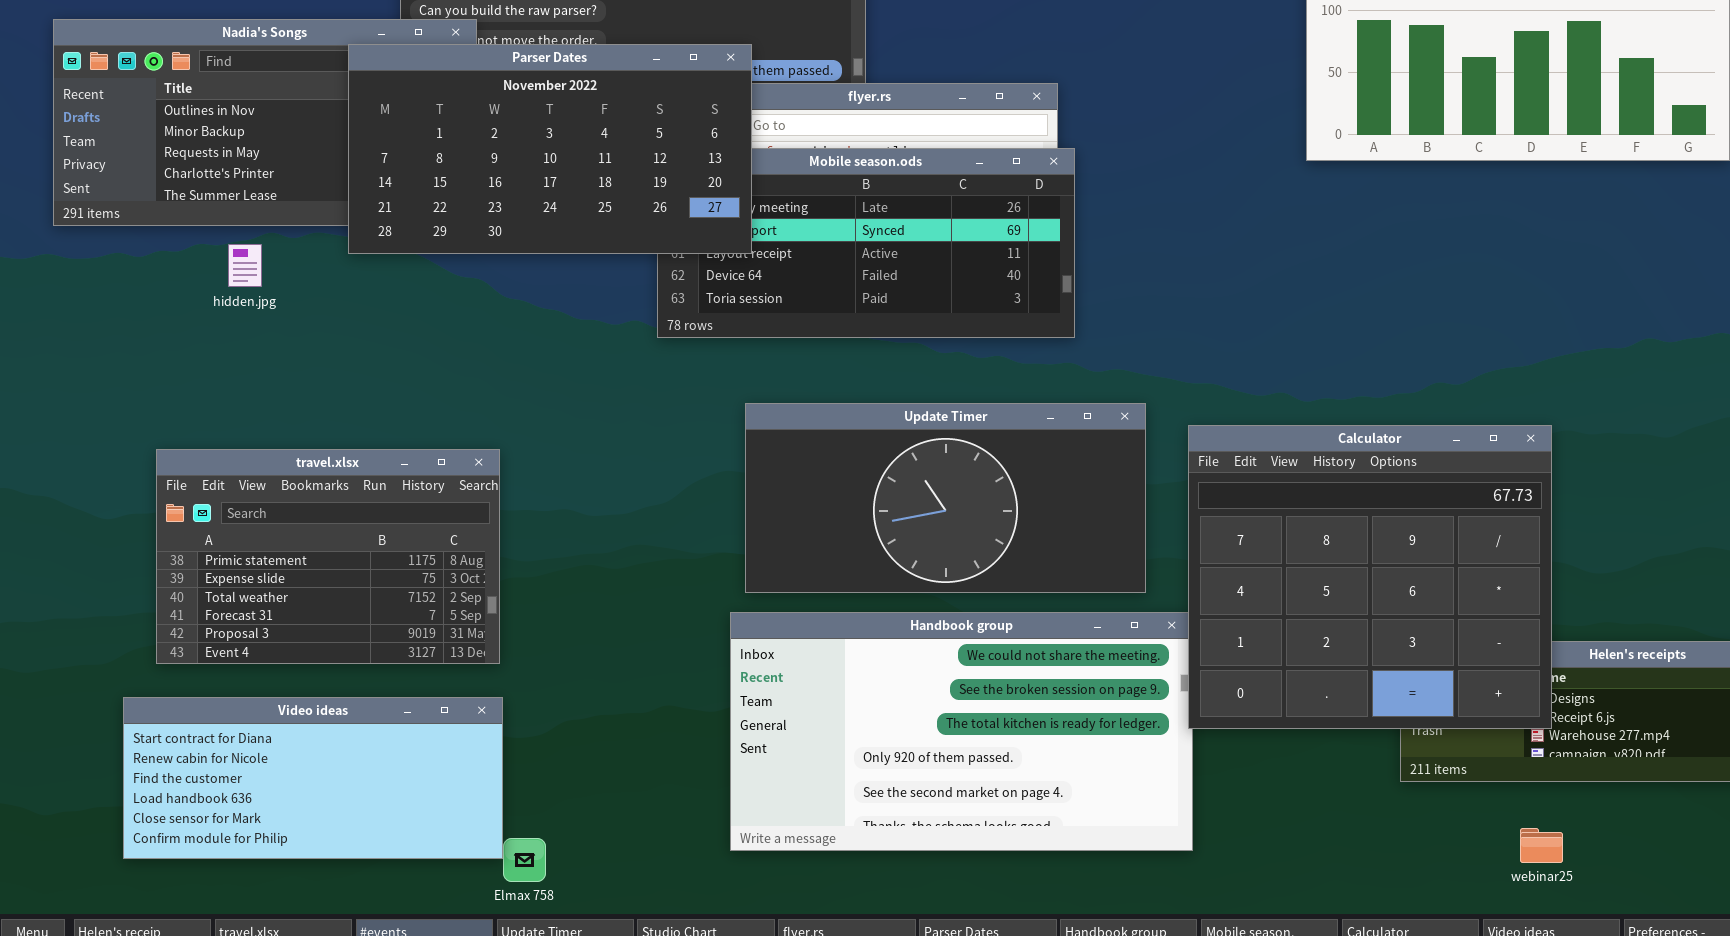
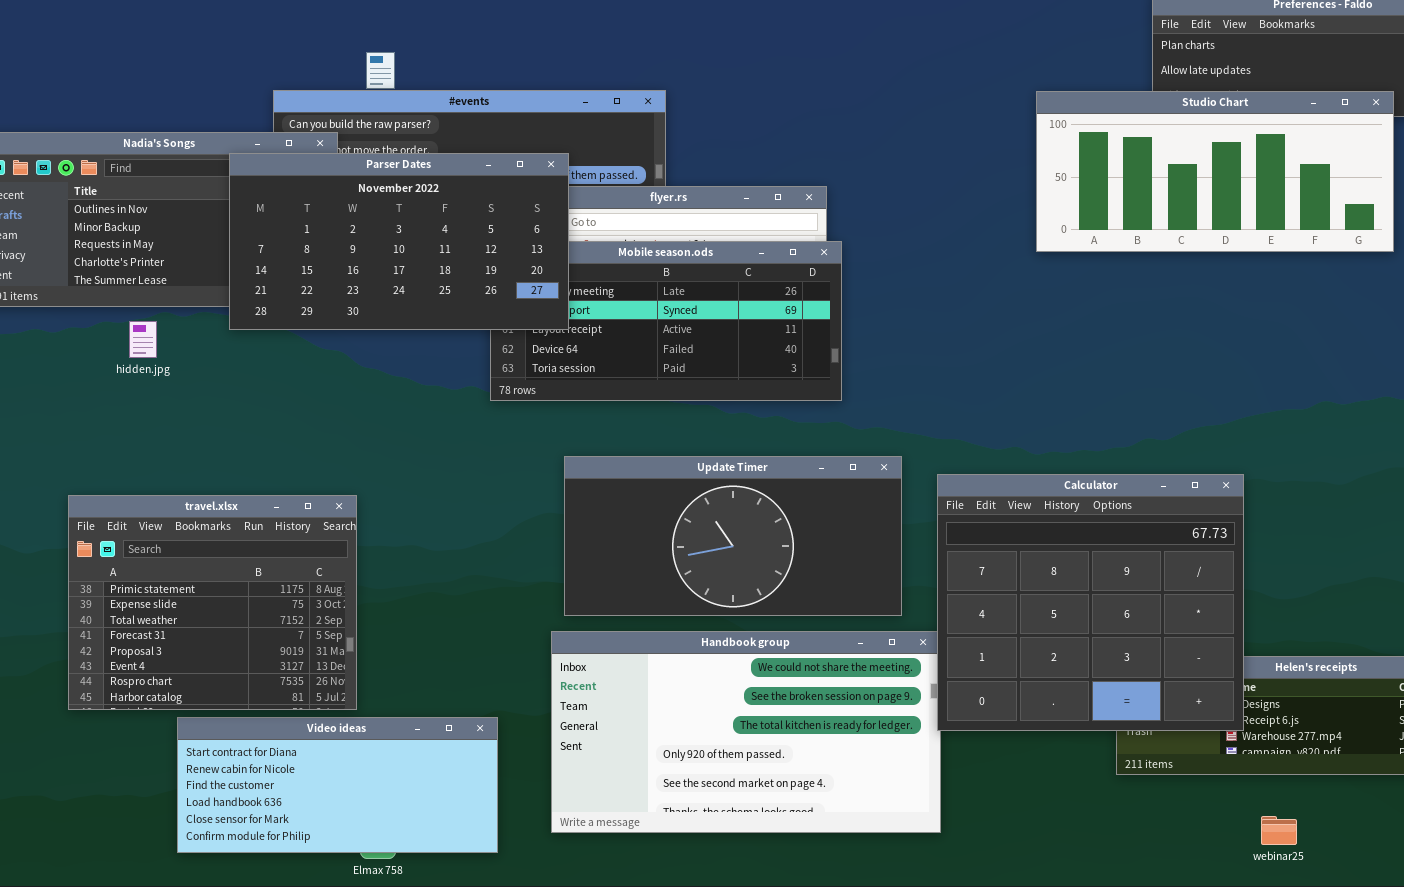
travel.xlsx: [156,449,500,664] -> [68,495,357,710], resized
Video ideas: [123,697,503,859] -> [177,717,498,853], moved
webinar25: [1520,828,1563,863] -> [1261,816,1297,845], moved

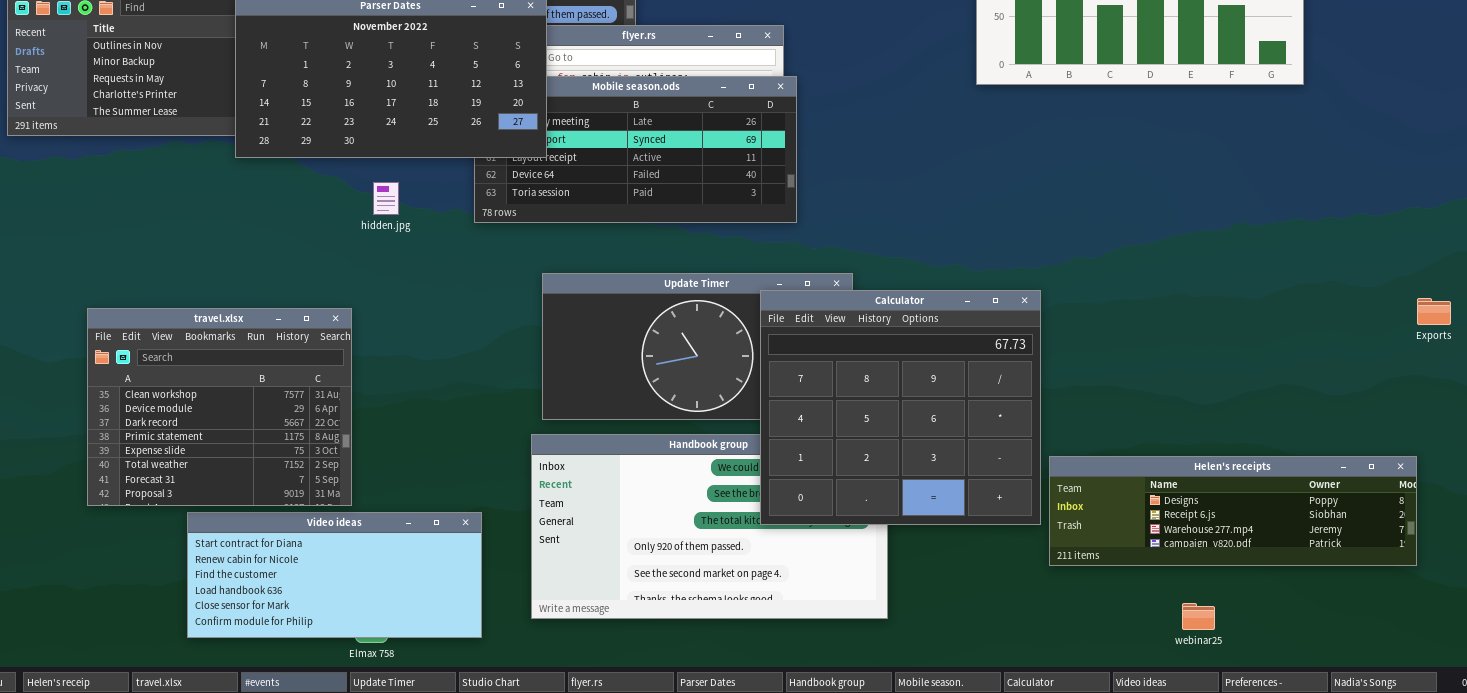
hidden.jpg: [129,321,157,358] -> [373,182,399,215], moved
Calculator: [937,474,1244,731] -> [760,290,1041,525], moved
travel.xlsx: [68,495,357,710] -> [87,308,352,506], scrolled up 3 rows

